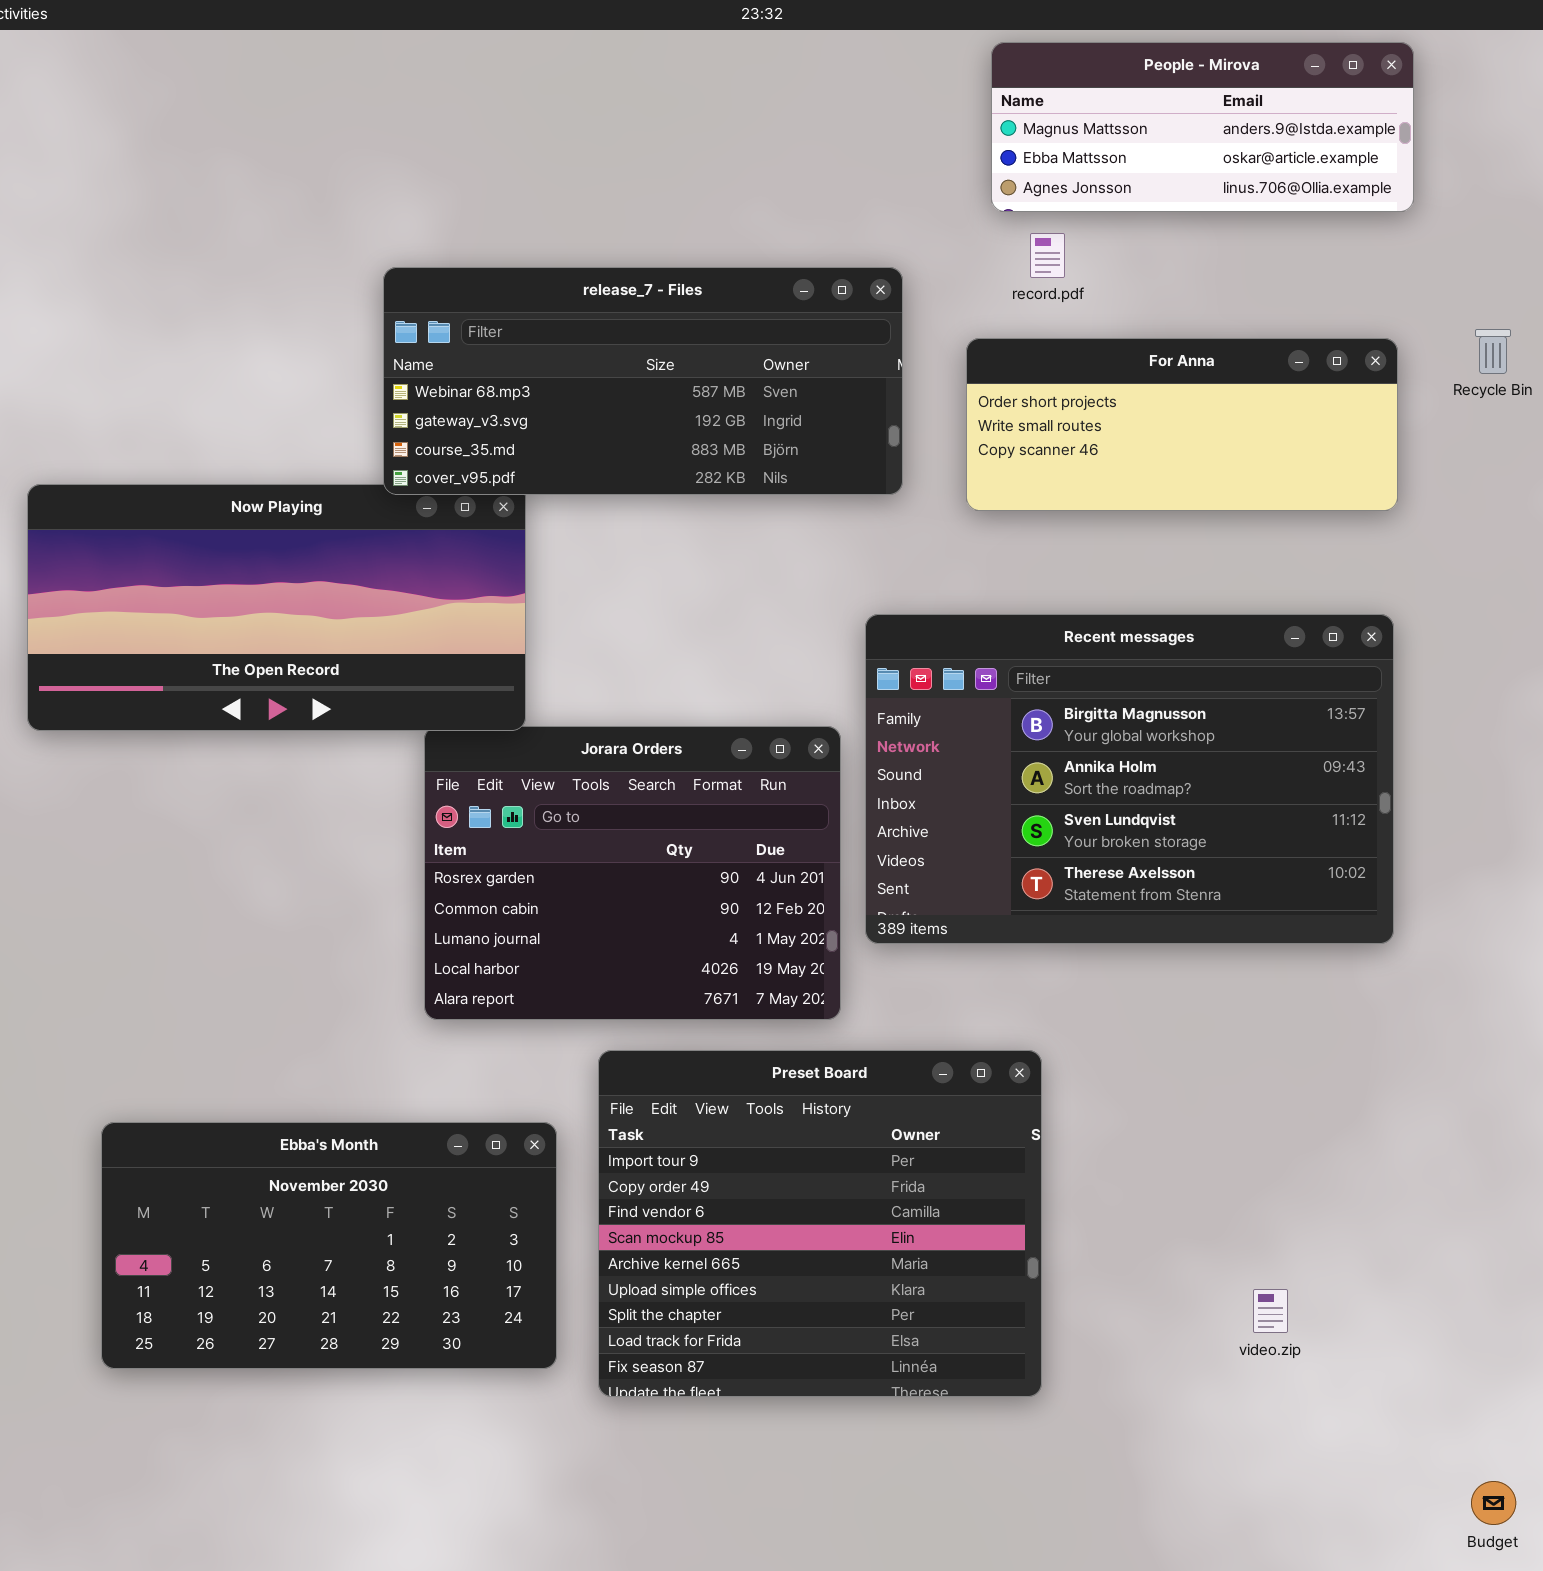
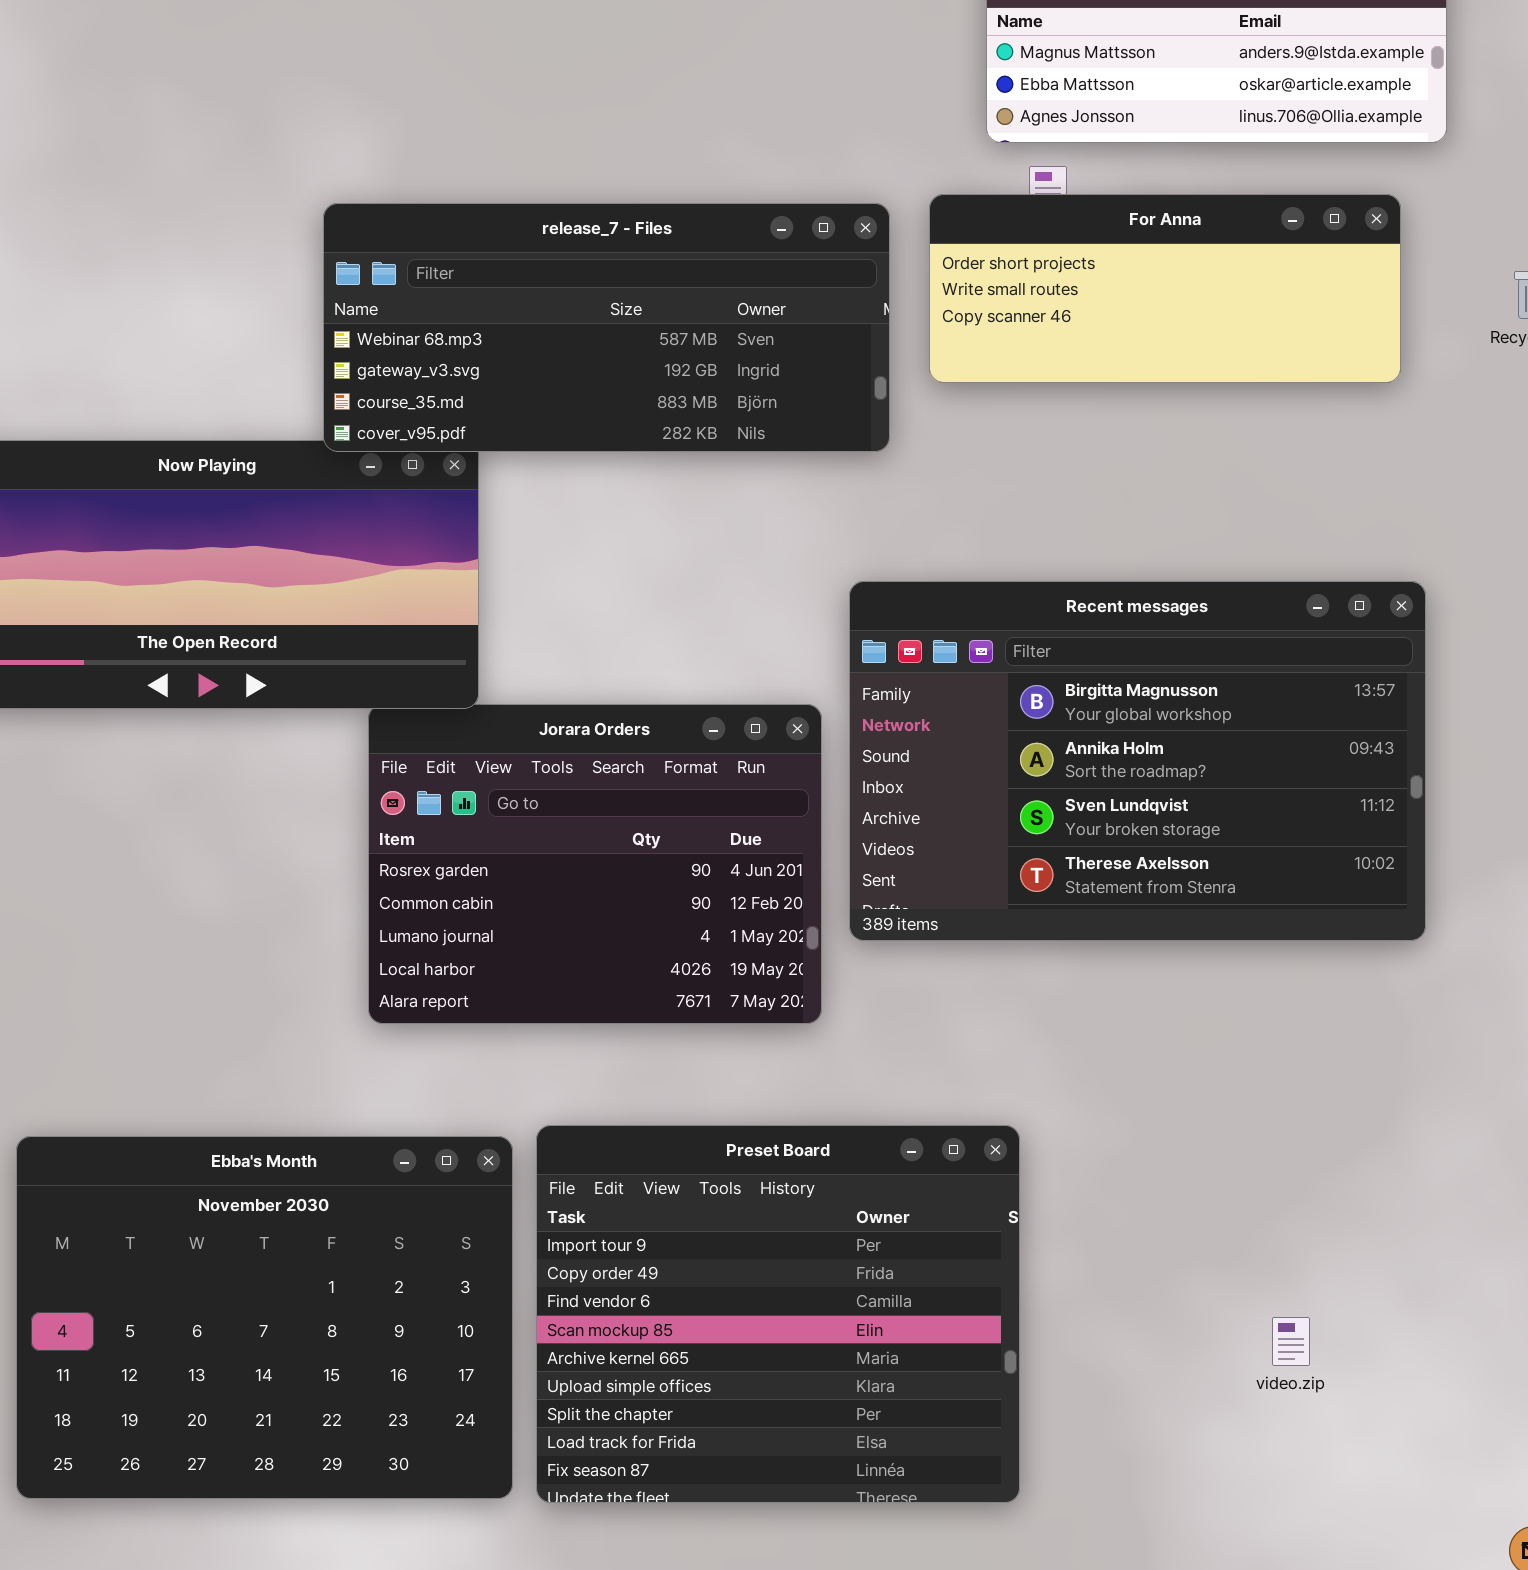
For Anna: [966,338,1398,511] -> [929,194,1401,383], moved
Preset Board: [598,1050,1042,1397] -> [536,1125,1020,1503], moved
Ebba's Month: [101,1122,557,1369] -> [16,1136,513,1499], resized

